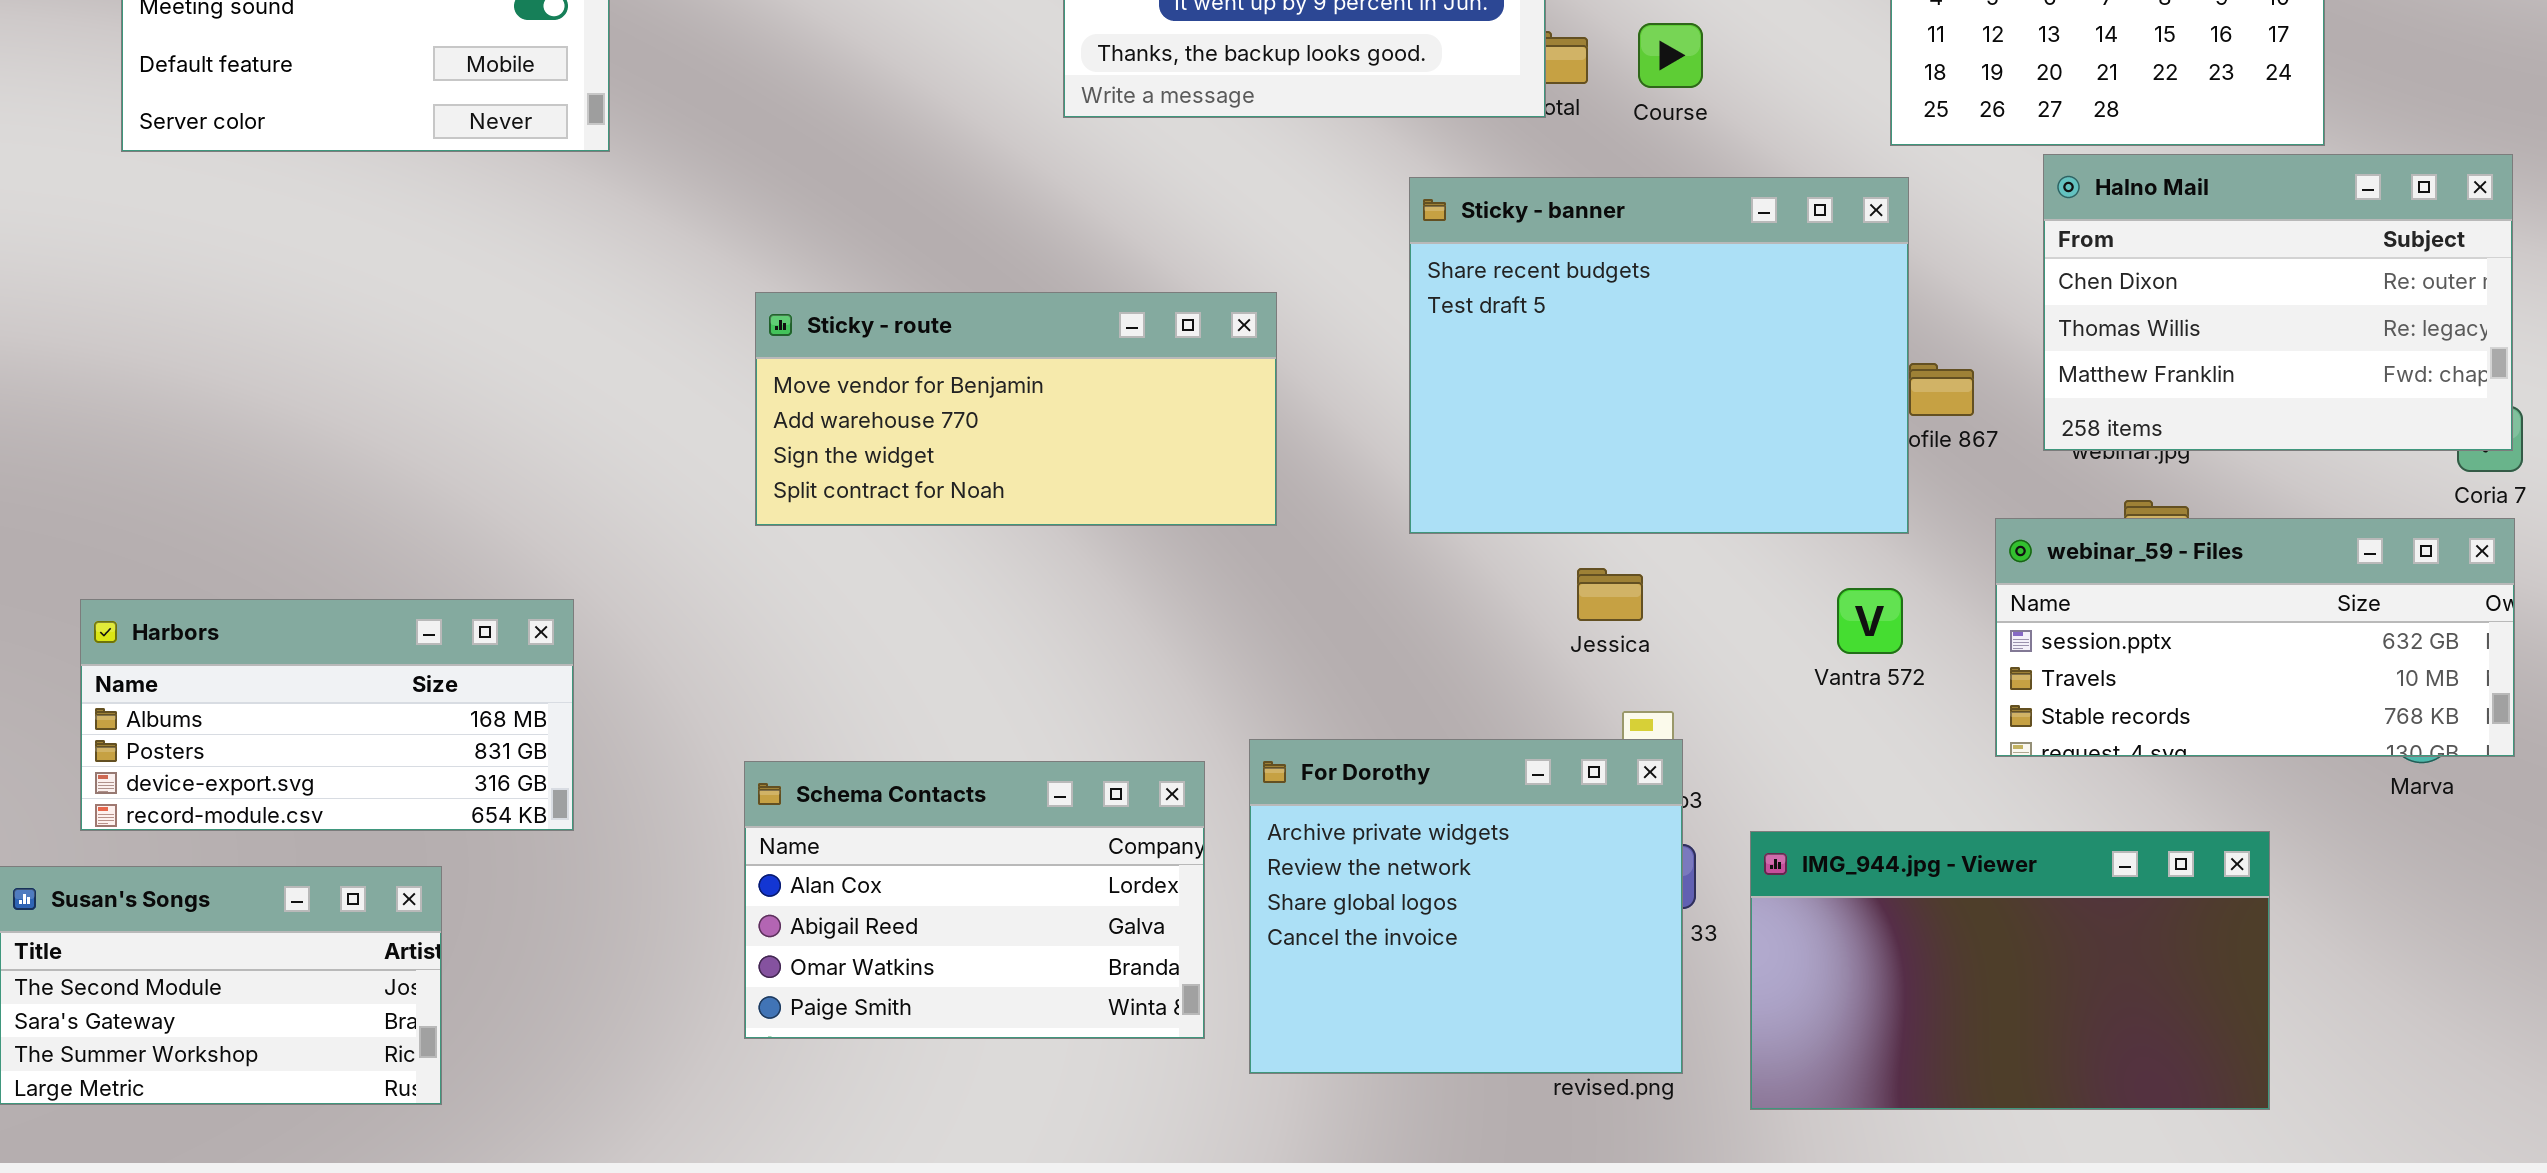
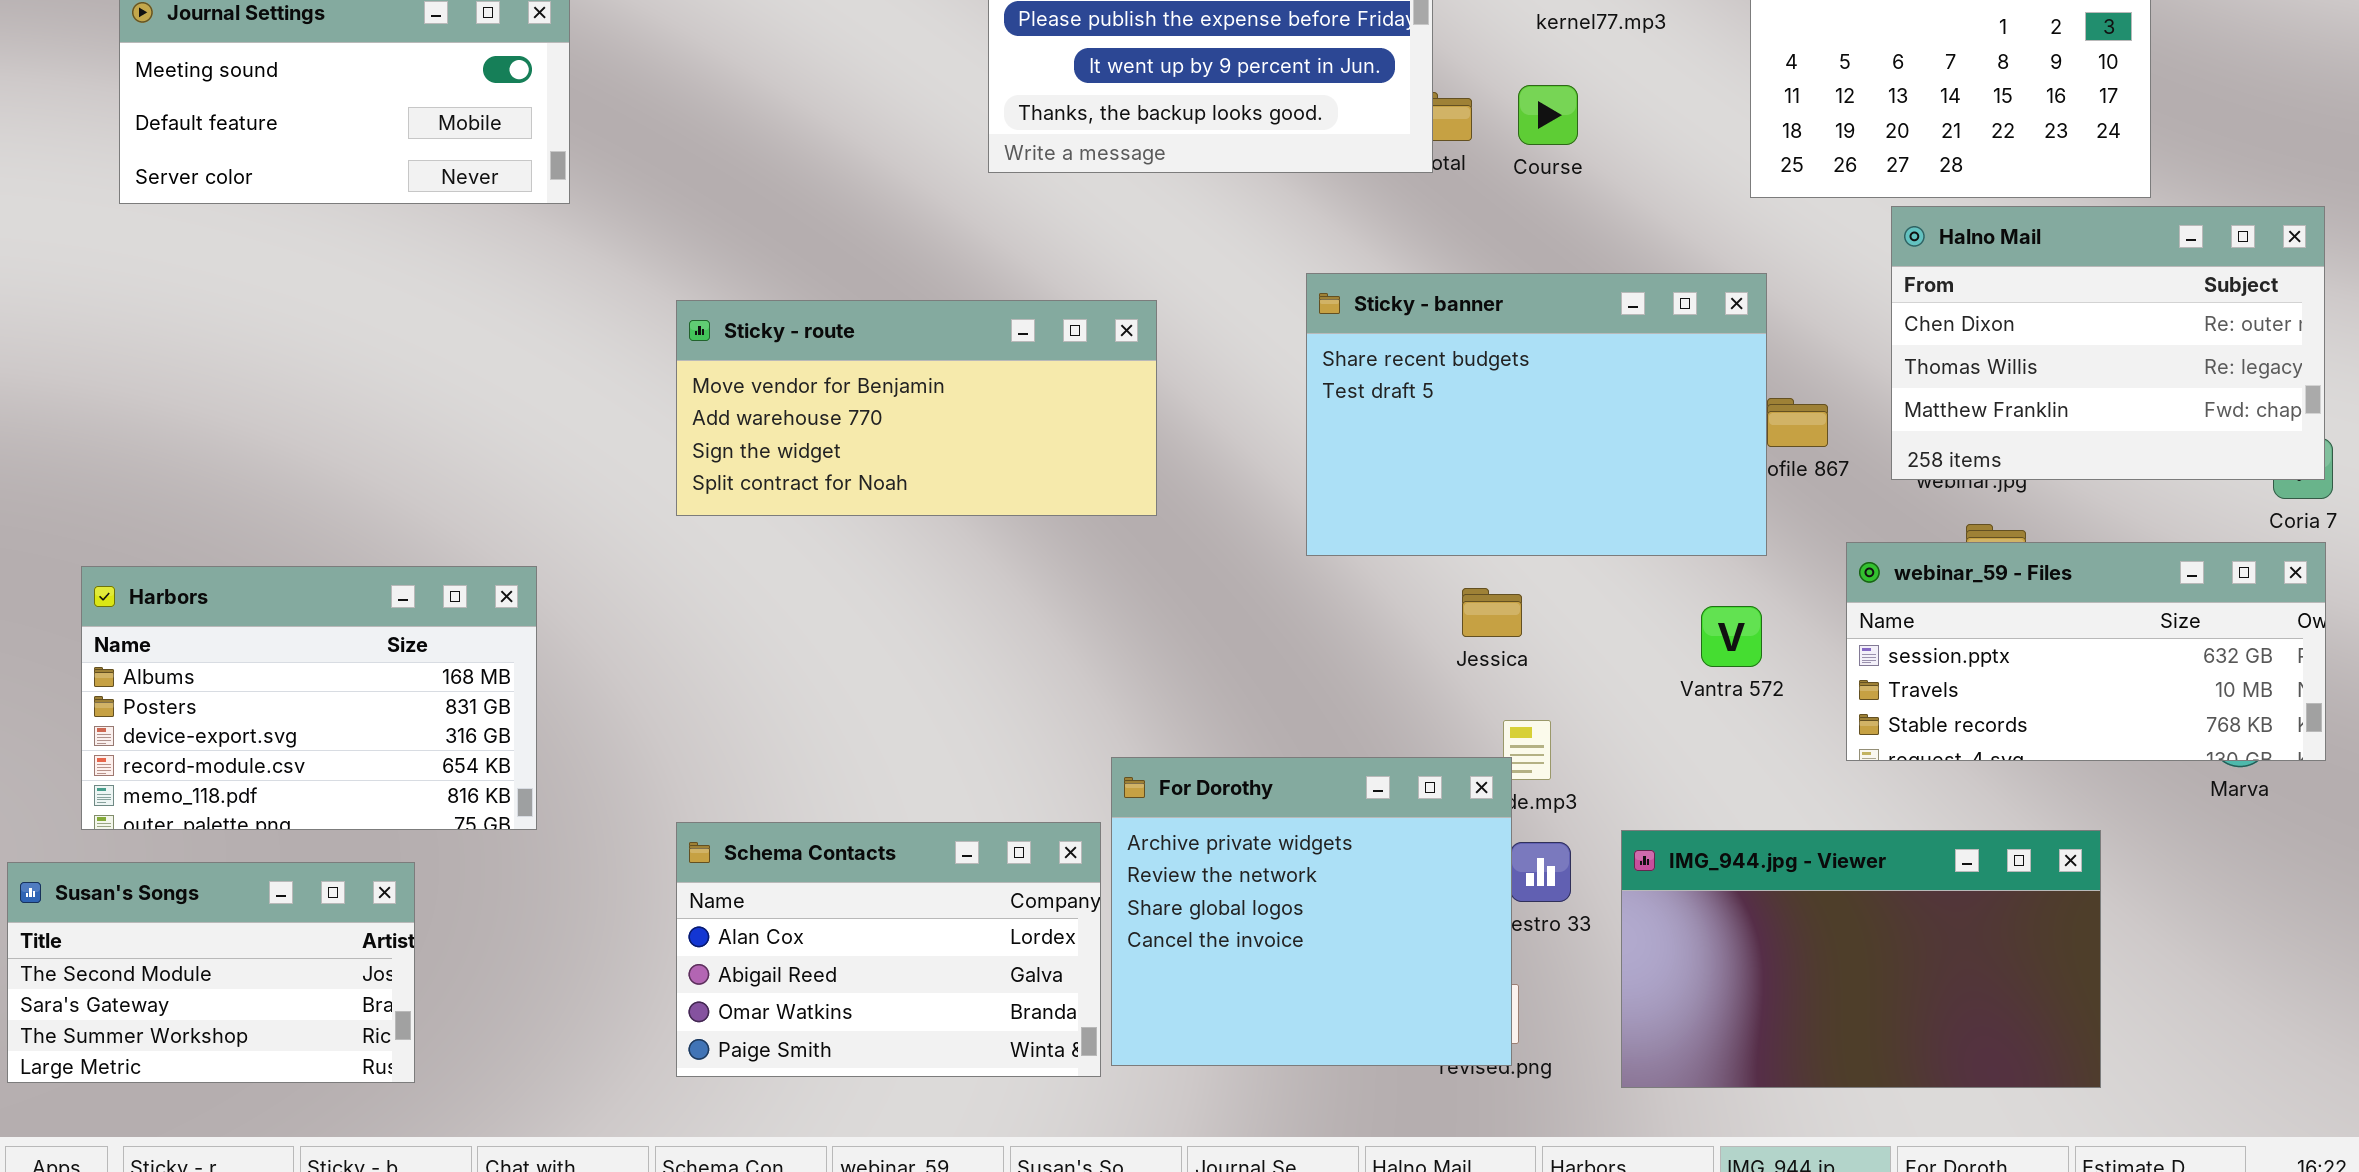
Sticky - banner: [1409,177,1909,534] -> [1306,273,1767,556], resized
Sticky - route: [755,292,1277,526] -> [676,300,1157,516], moved
Harbors: [80,599,574,831] -> [81,566,537,830], resized
For Dorothy: [1249,739,1683,1074] -> [1111,757,1512,1066], moved
Schema Contacts: [744,761,1205,1039] -> [676,822,1101,1077], moved

